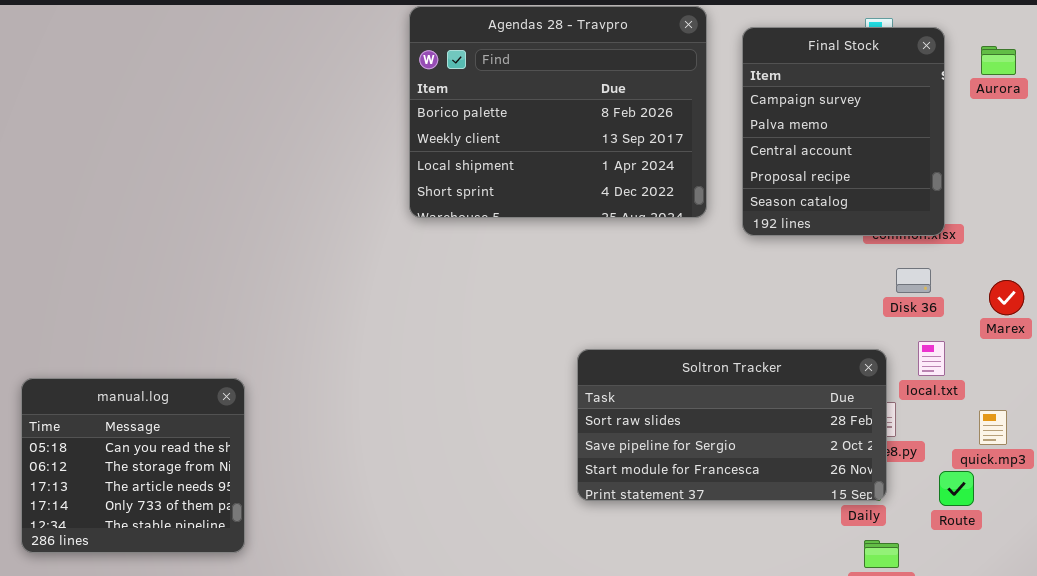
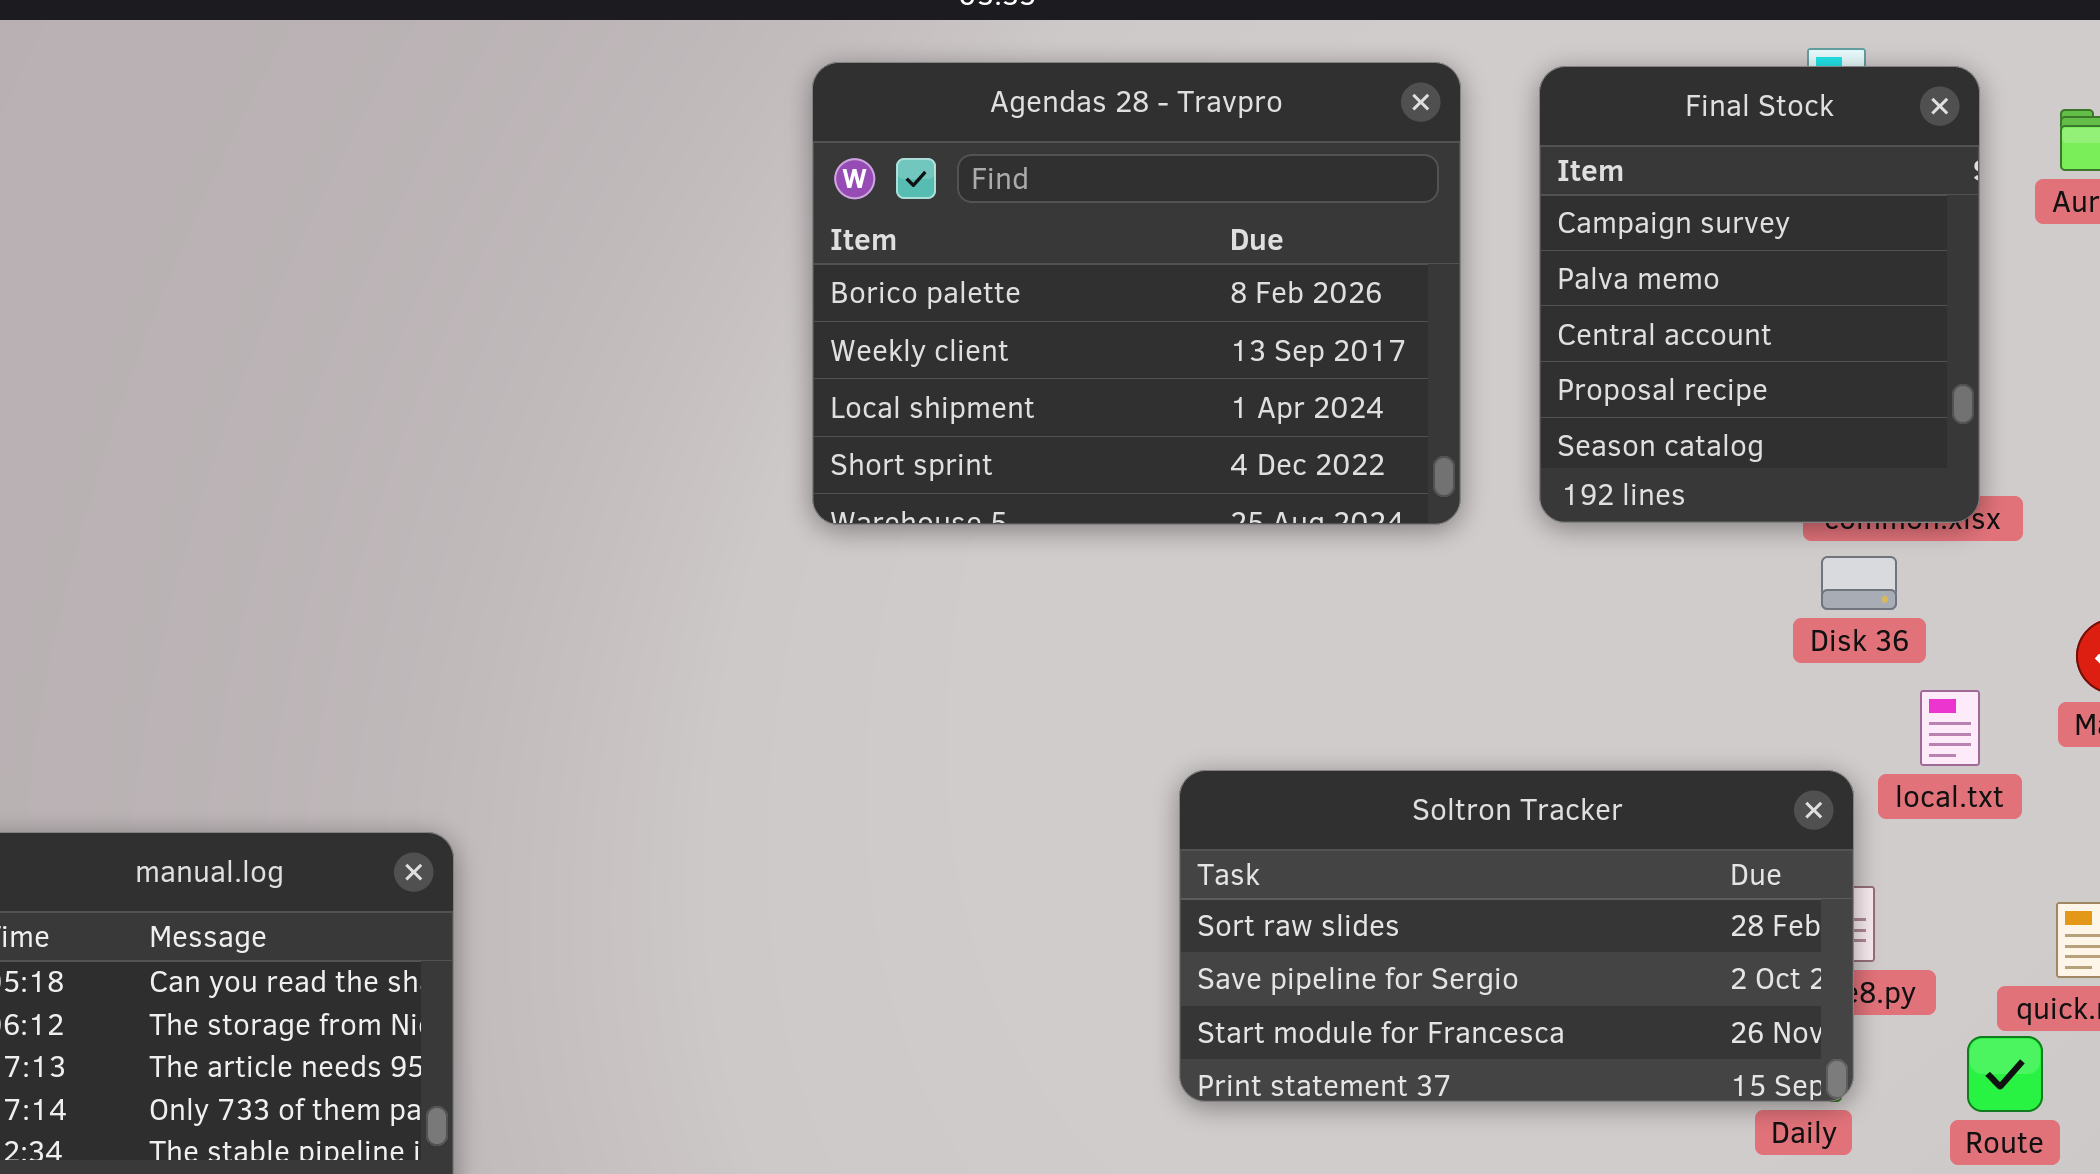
Agendas 28 - Travpro: [409,6,707,218] -> [812,62,1461,525], moved
Disk 36: [896,268,931,293] -> [1821,556,1897,610], moved
local.txt: [918,341,945,376] -> [1920,690,1980,766], moved

